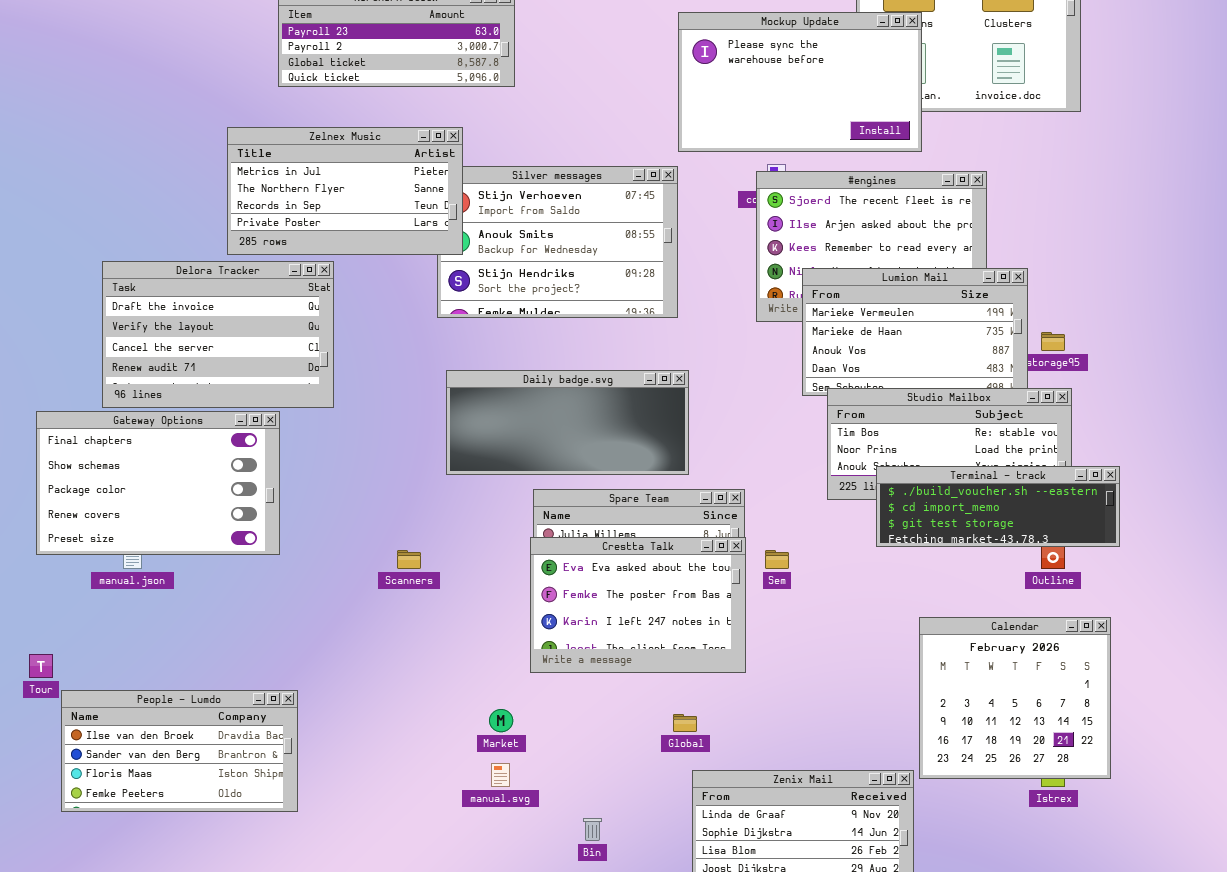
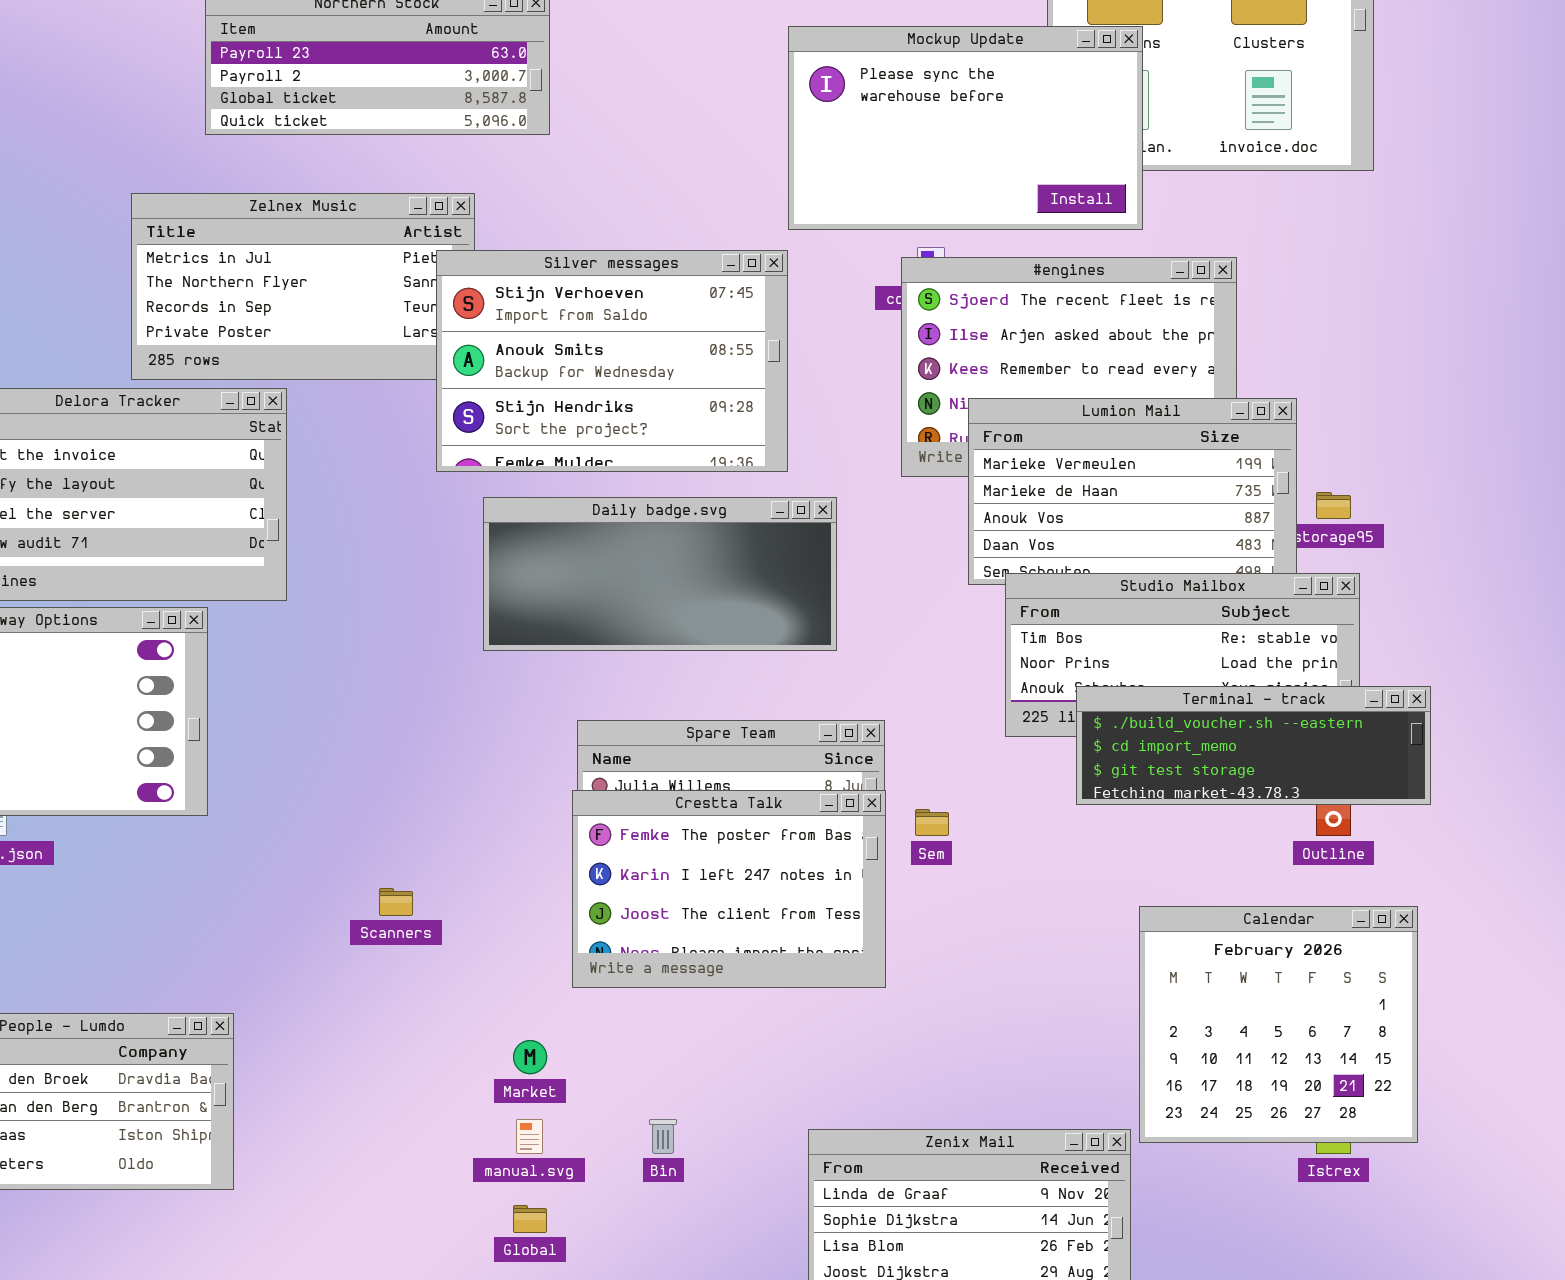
Silver messages: [437,166,678,318] -> [436,250,788,472], raised
Daily badge.svg: [446,370,689,475] -> [483,497,837,651], moved
Crestta Talk: [530,537,746,673] -> [572,790,886,988], scrolled down 1 row
Scanners: [397,550,421,569] -> [379,888,413,916], moved
Global: [673,714,697,732] -> [513,1205,547,1233], moved
Bin: [583,818,602,841] -> [649,1119,677,1154], moved

